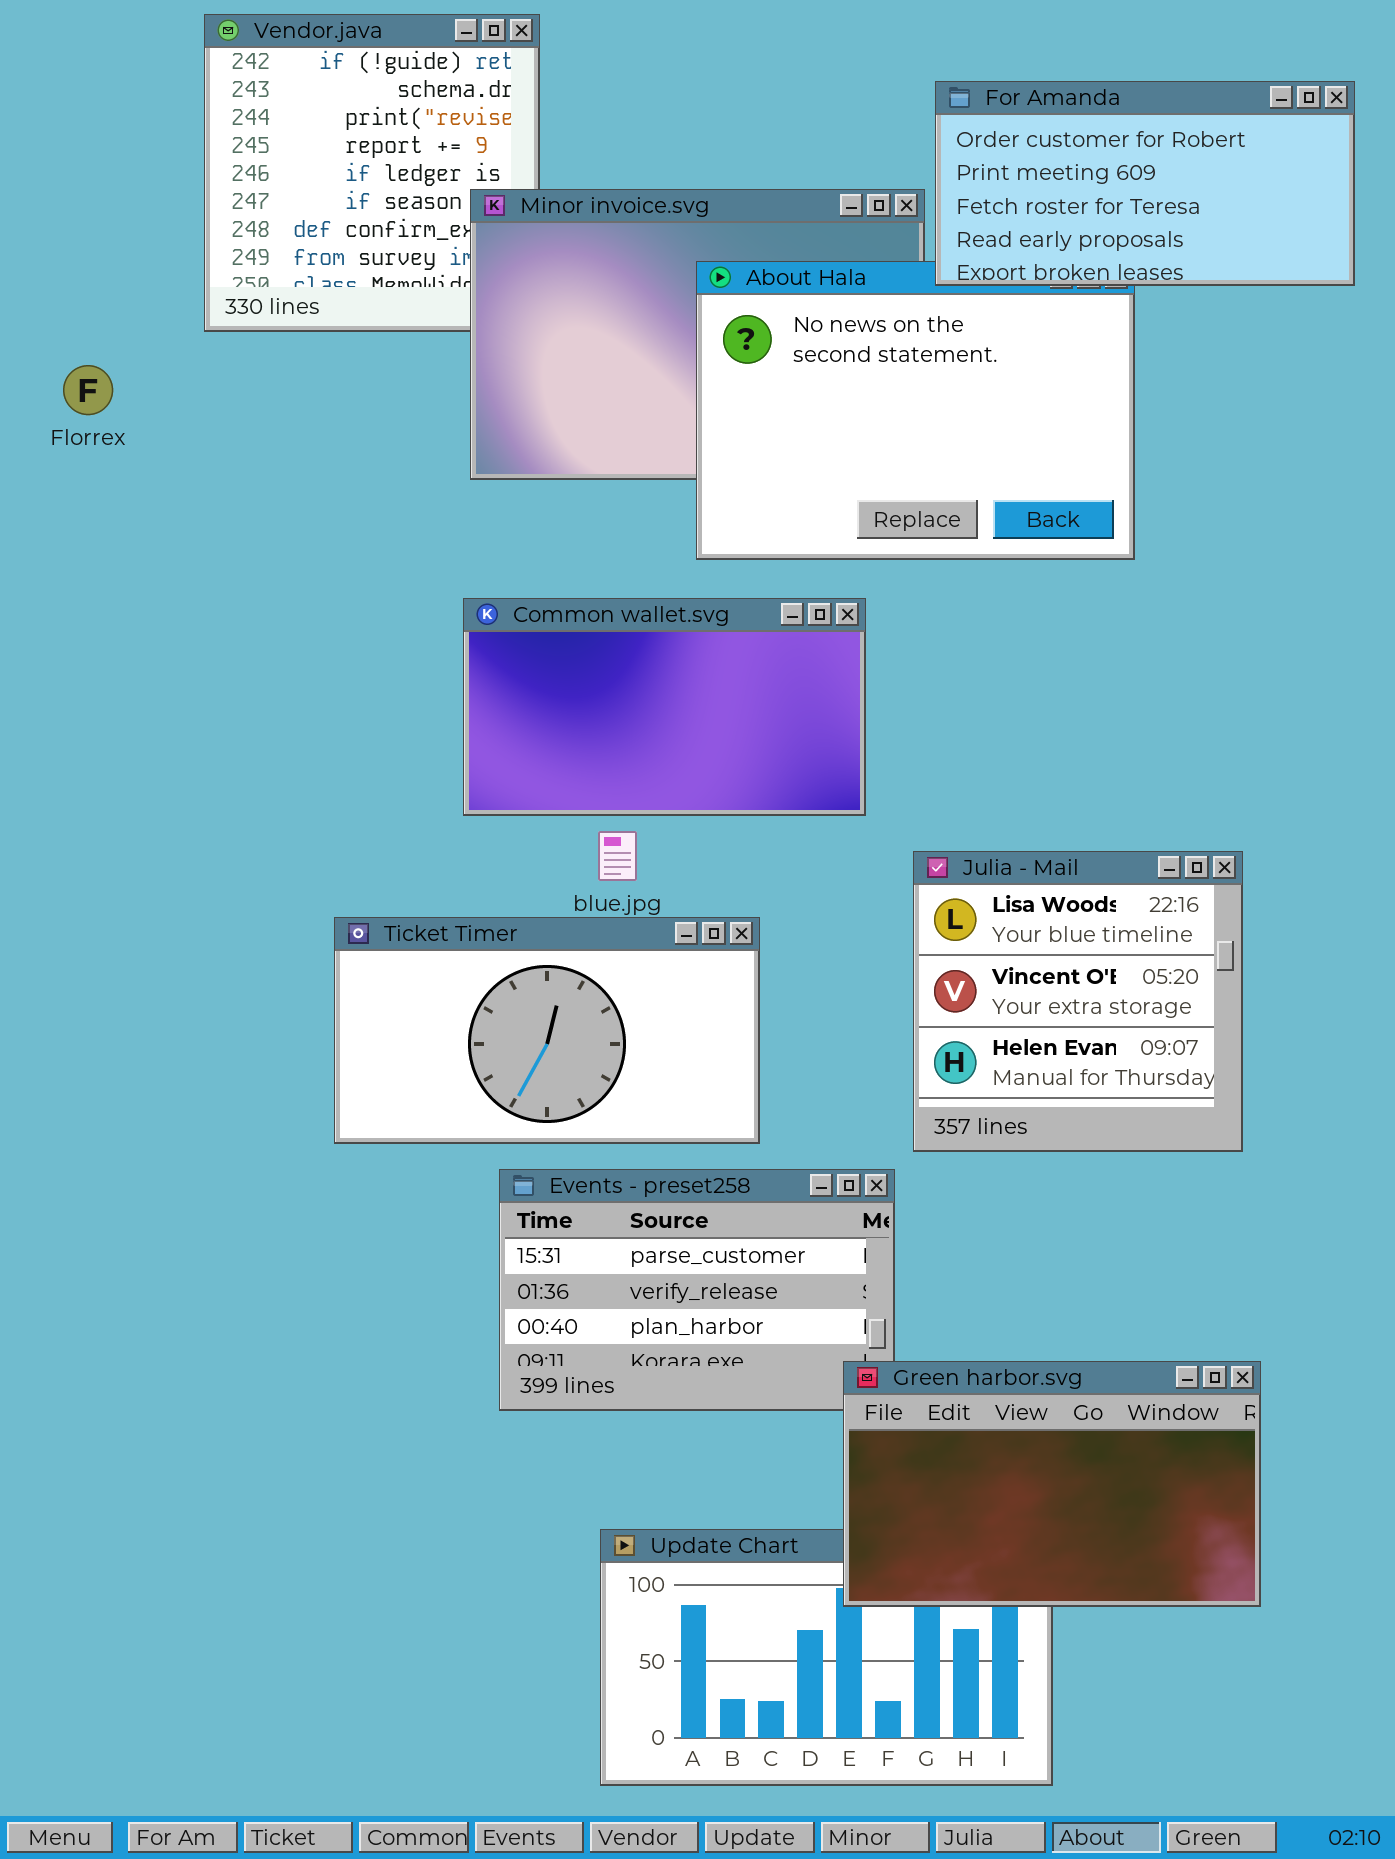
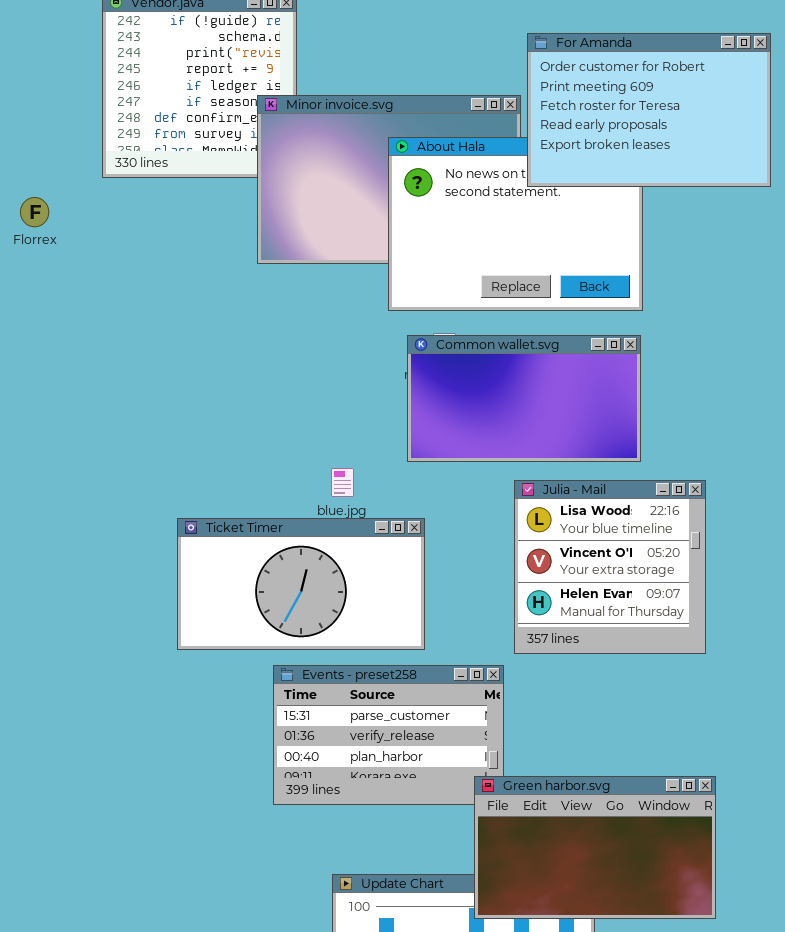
For Amanda: [935,81,1355,286] -> [527,33,771,187], resized
Common wallet.svg: [463,598,866,816] -> [407,335,641,462], moved

